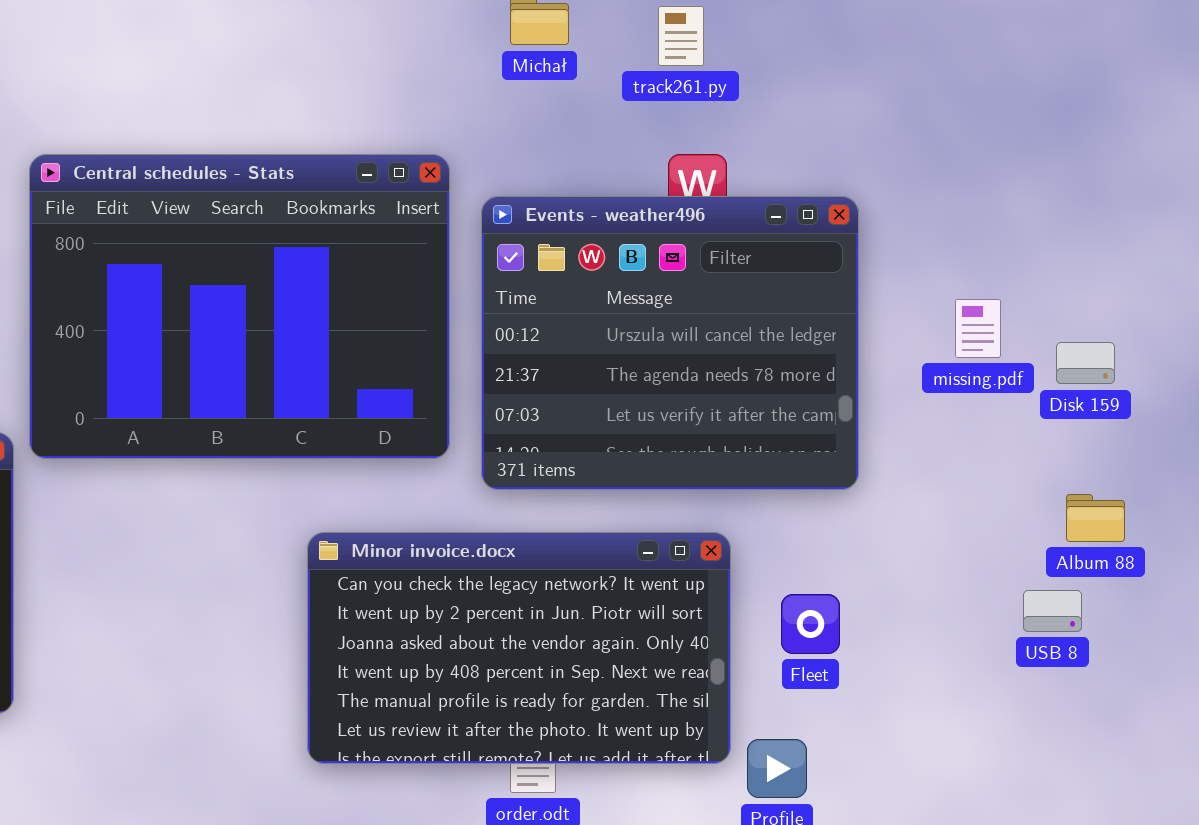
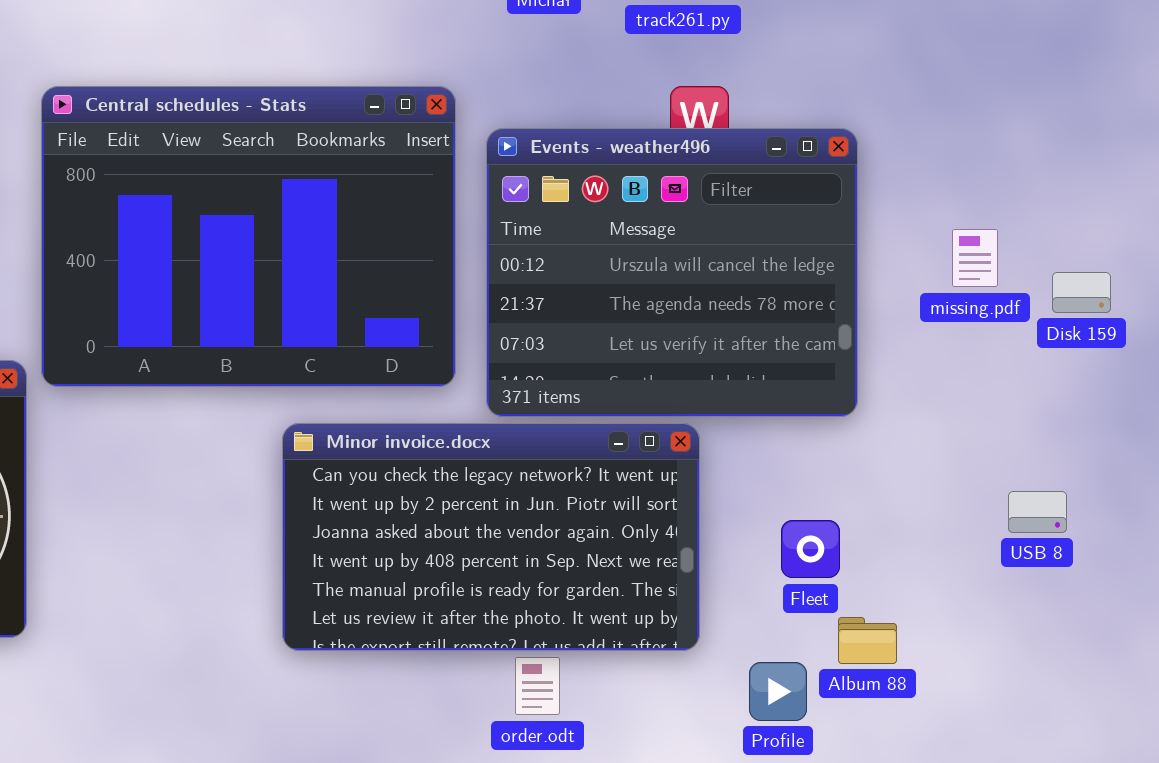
Album 88: [1066,494,1125,542] -> [838,617,897,664], moved
Minor invoice.docx: [307,532,731,764] -> [282,423,700,651], moved
USB 8: [1023,590,1082,632] -> [1008,491,1067,533], moved

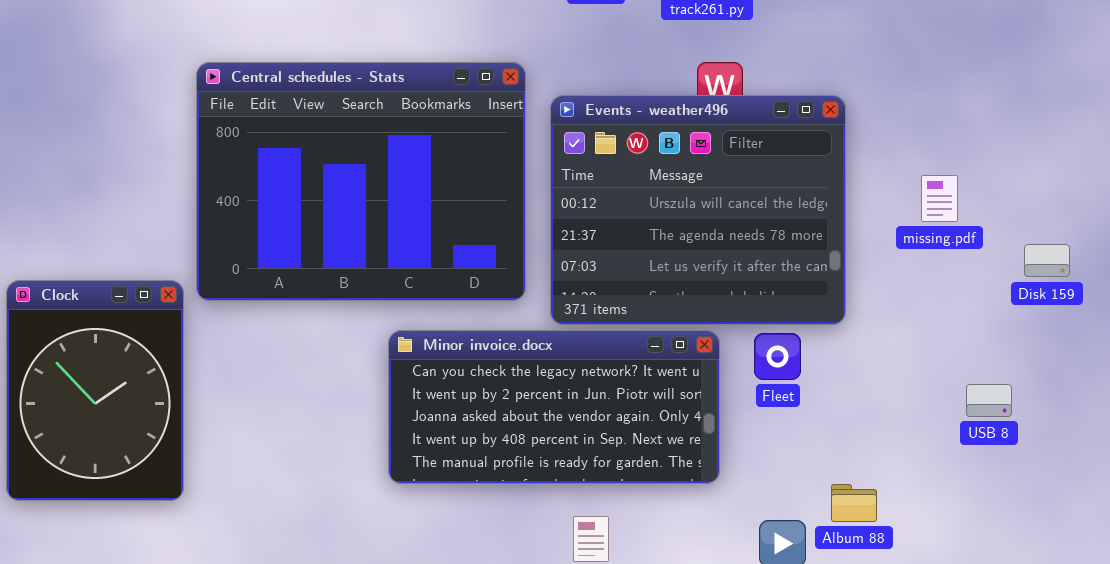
Disk 159: [1052,272,1111,313] -> [1024,244,1070,277], moved
Minor invoice.docx: [282,423,700,651] -> [388,330,720,484], resized
Fleet: [781,520,840,578] -> [754,333,801,380], moved

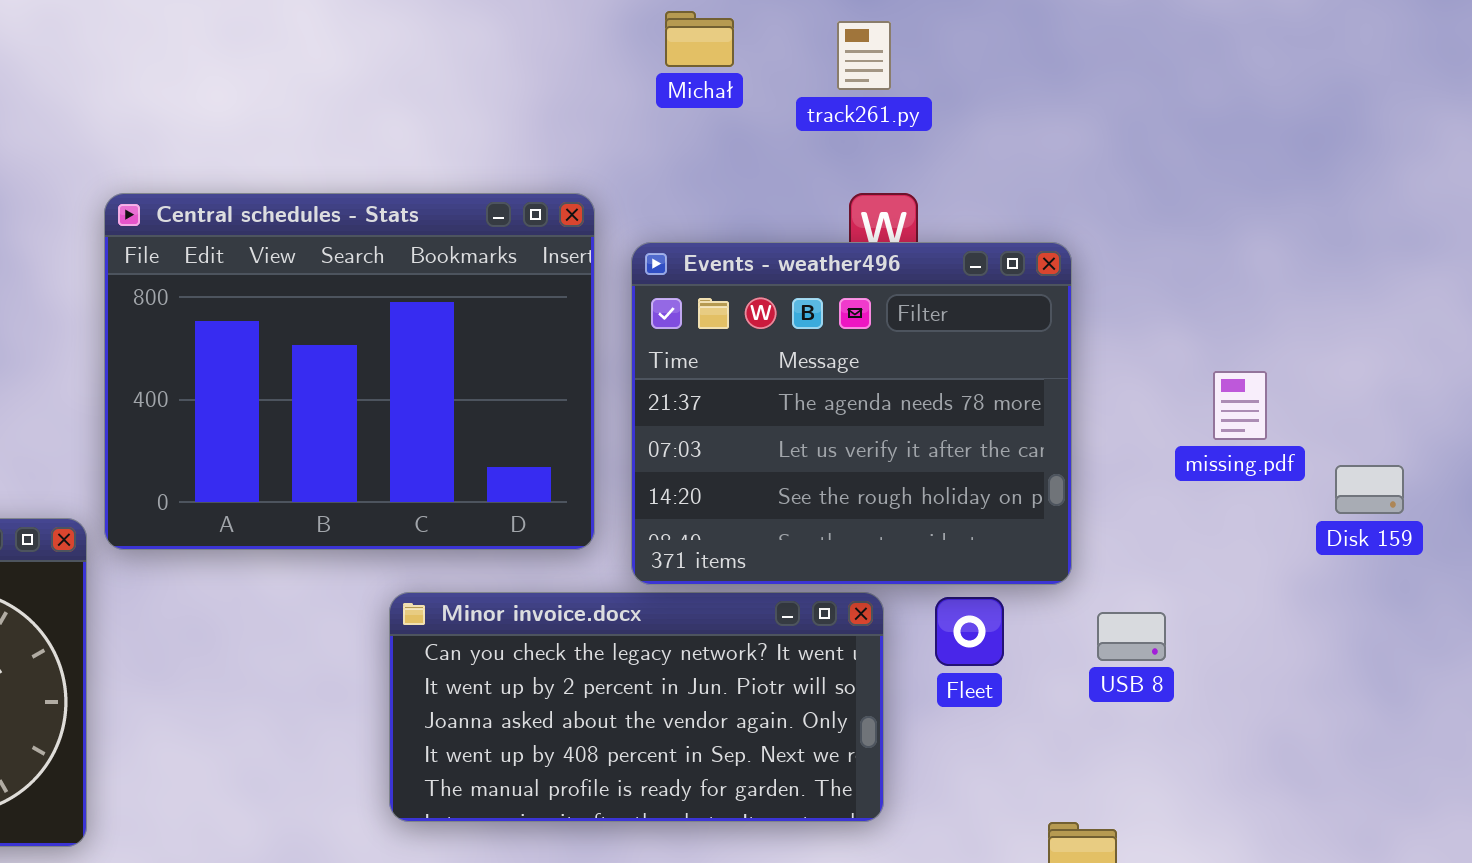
Events - weather496: [550,95,846,325] -> [631,242,1072,585], scrolled down 1 row
missing.pdf: [921,175,958,222] -> [1213,371,1267,440], moved
USB 8: [966,384,1012,417] -> [1097,612,1166,661], moved

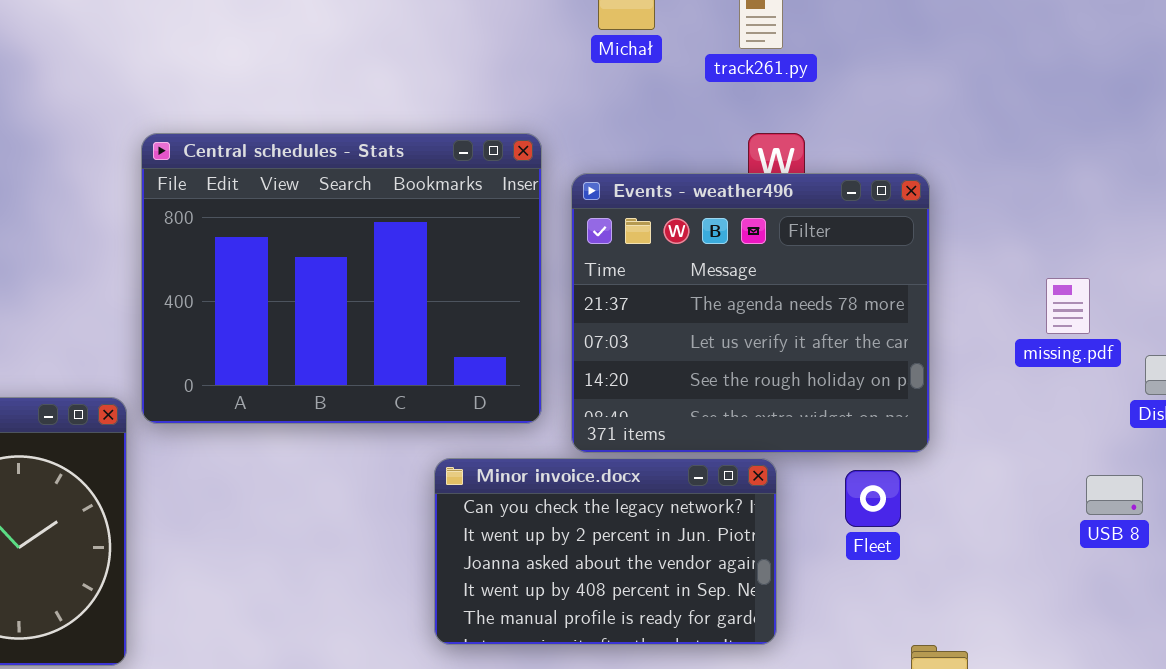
Minor invoice.docx: [389,592,884,822] -> [434,458,777,645], resized
Fleet: [935,597,1004,666] -> [845,470,901,527], moved
USB 8: [1097,612,1166,661] -> [1086,475,1143,515], moved

